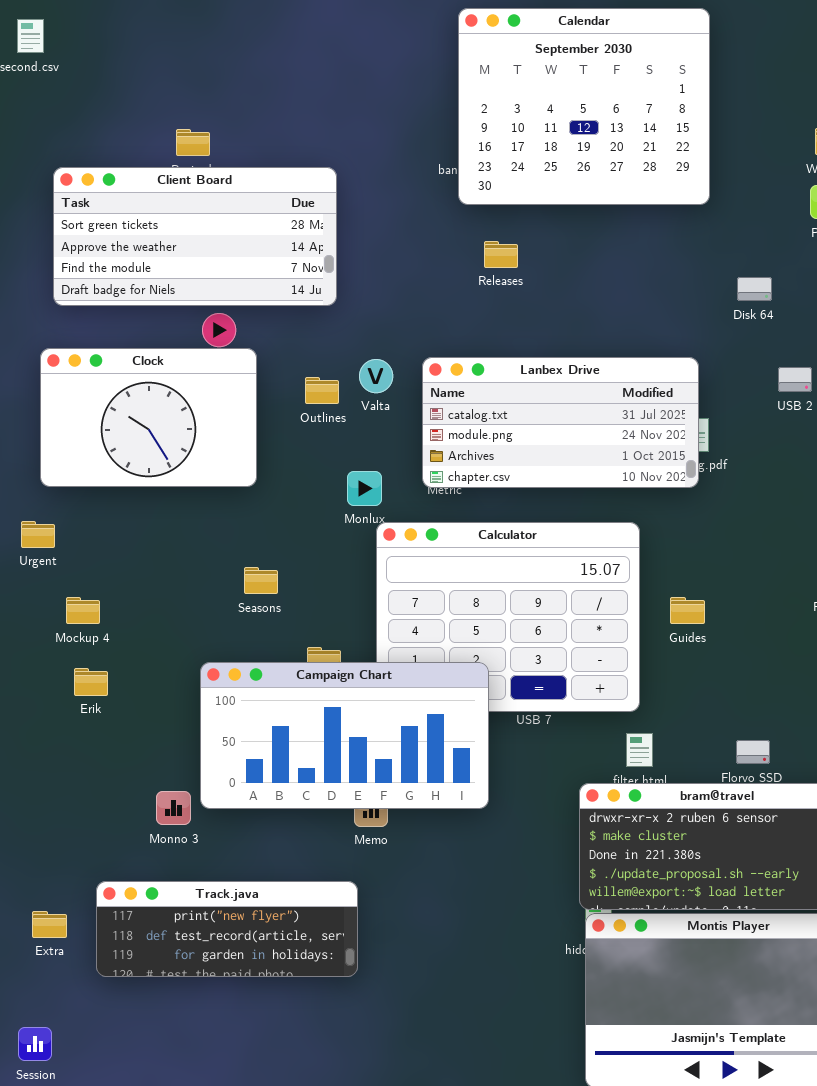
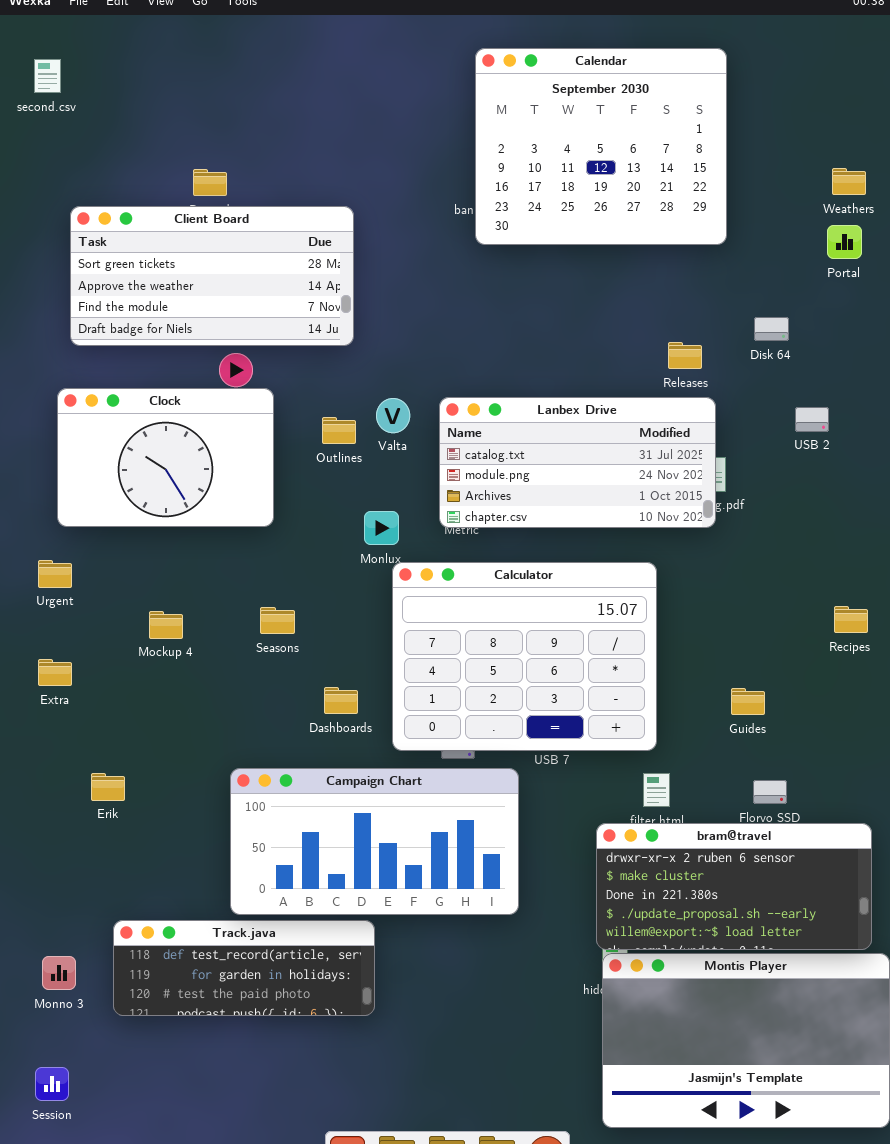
Releases: [484,241,518,268] -> [668,342,702,369], moved
Mockup 4: [66,597,100,624] -> [149,611,183,639], moved
Guides: [670,597,705,624] -> [731,688,765,715], moved
Campaign Chart: [200,662,489,809] -> [230,768,519,915], moved
Erik: [74,668,108,696] -> [91,773,125,801], moved
Monno 3: [156,791,191,825] -> [42,956,76,990], moved
Track.java: [96,881,358,977] -> [113,920,375,1016], scrolled down 1 row
Extra: [32,911,67,938] -> [38,659,72,686], moved

